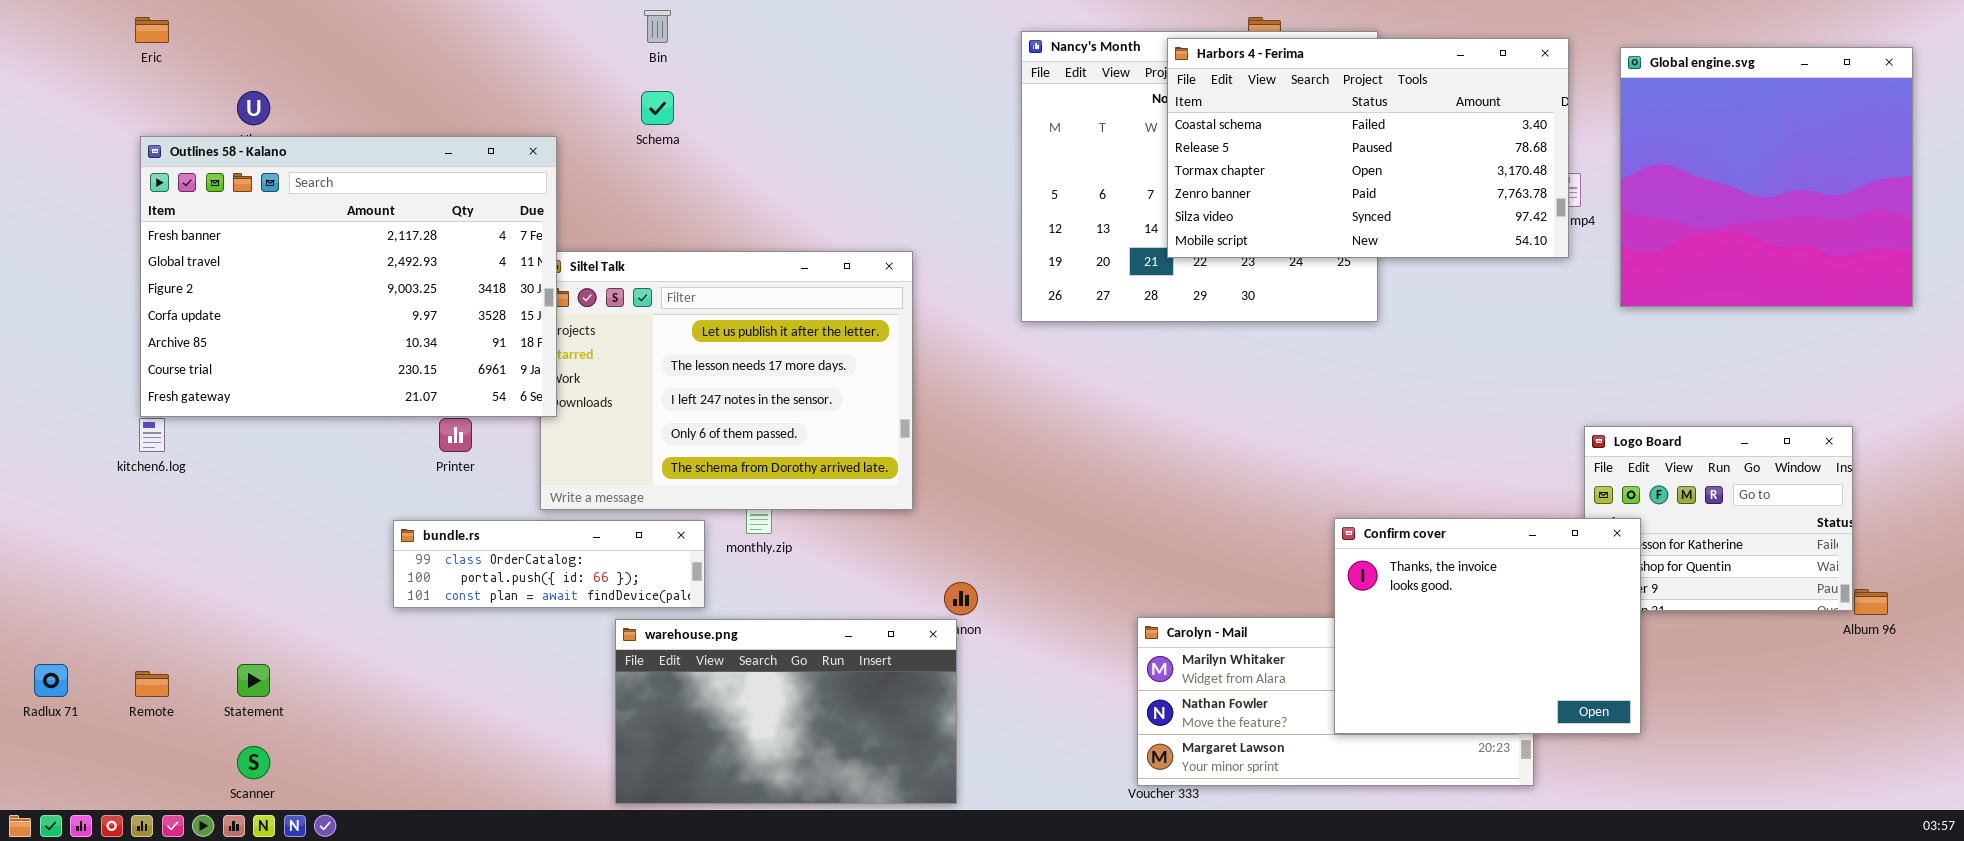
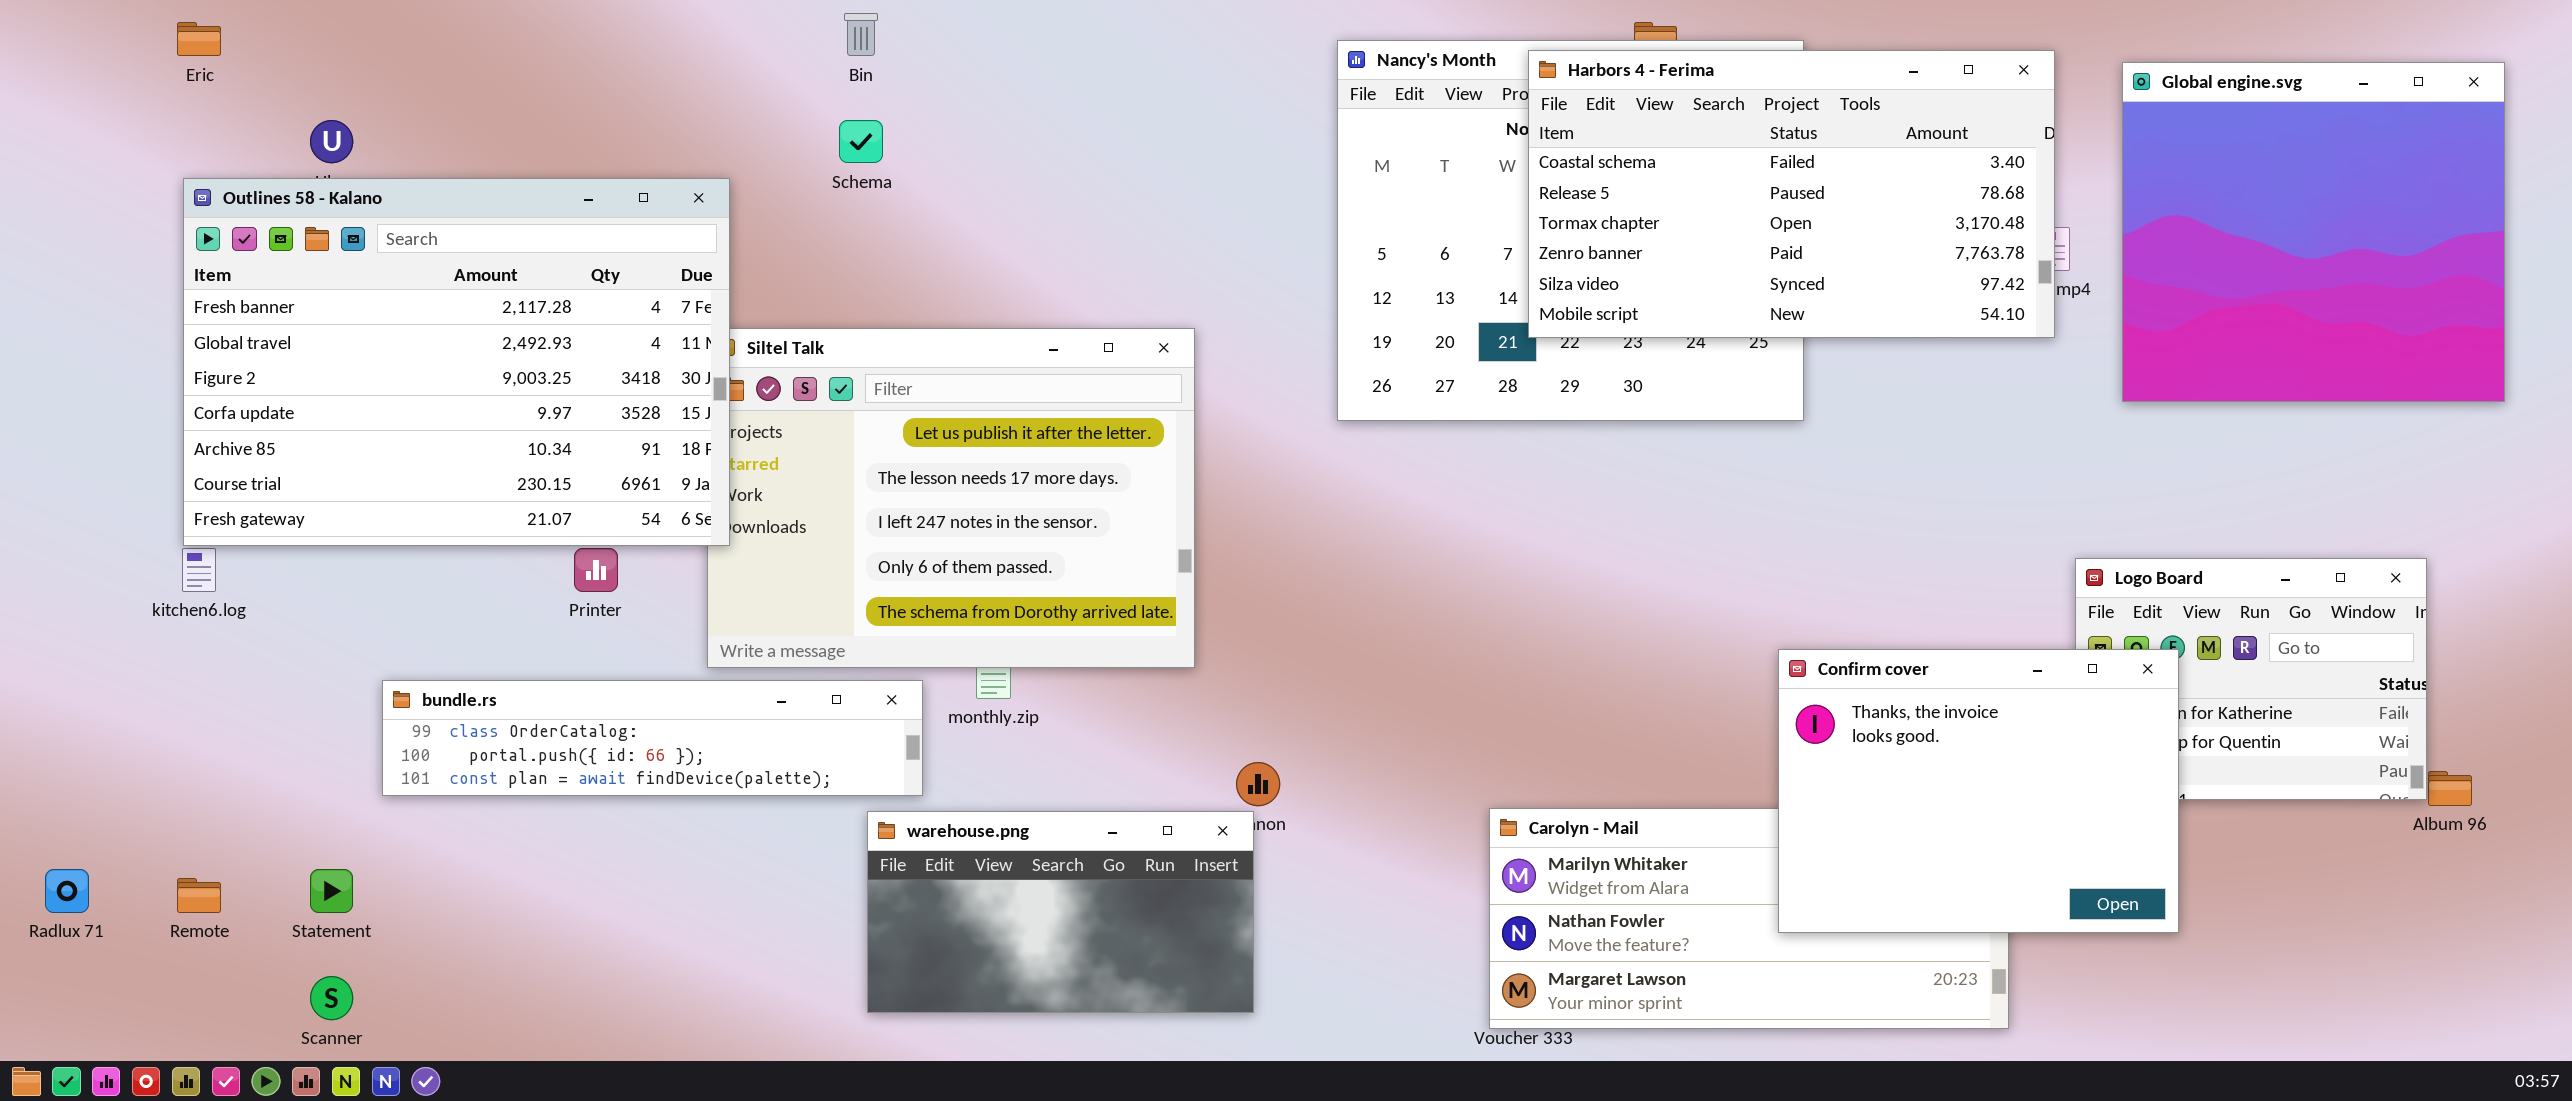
Confirm cover: [1334,518,1641,734] -> [1778,649,2179,933], moved
bundle.rs: [393,520,705,608] -> [382,680,923,796], resized
warehouse.png: [615,619,957,804] -> [867,811,1254,1013], resized

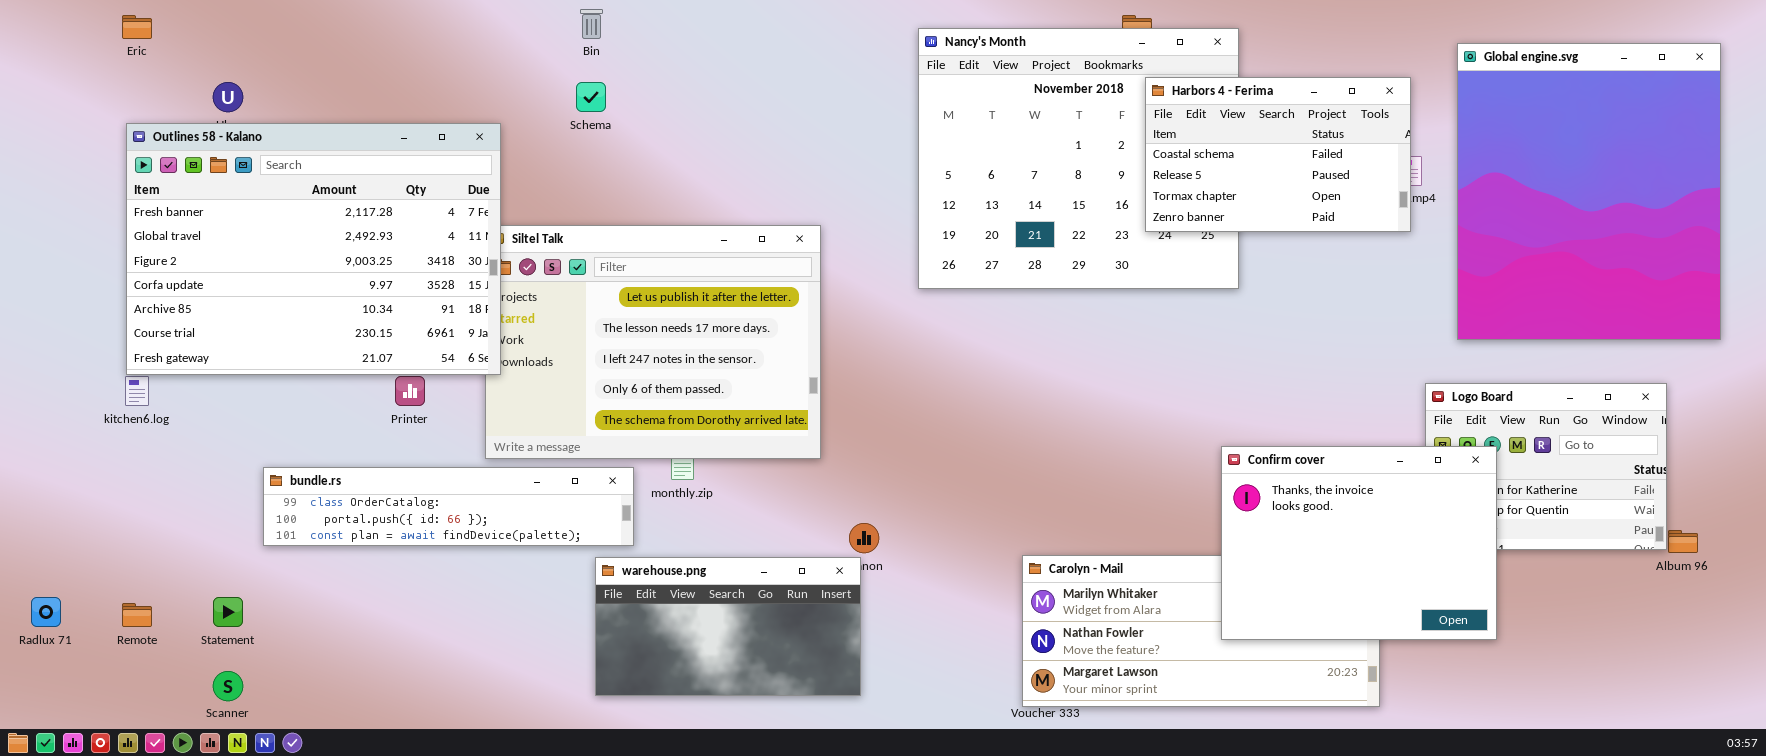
Harbors 4 - Ferima: [1528,50,2055,338] -> [1145,77,1411,232], resized
Global engine.svg: [2122,62,2505,402] -> [1457,43,1721,340], resized

